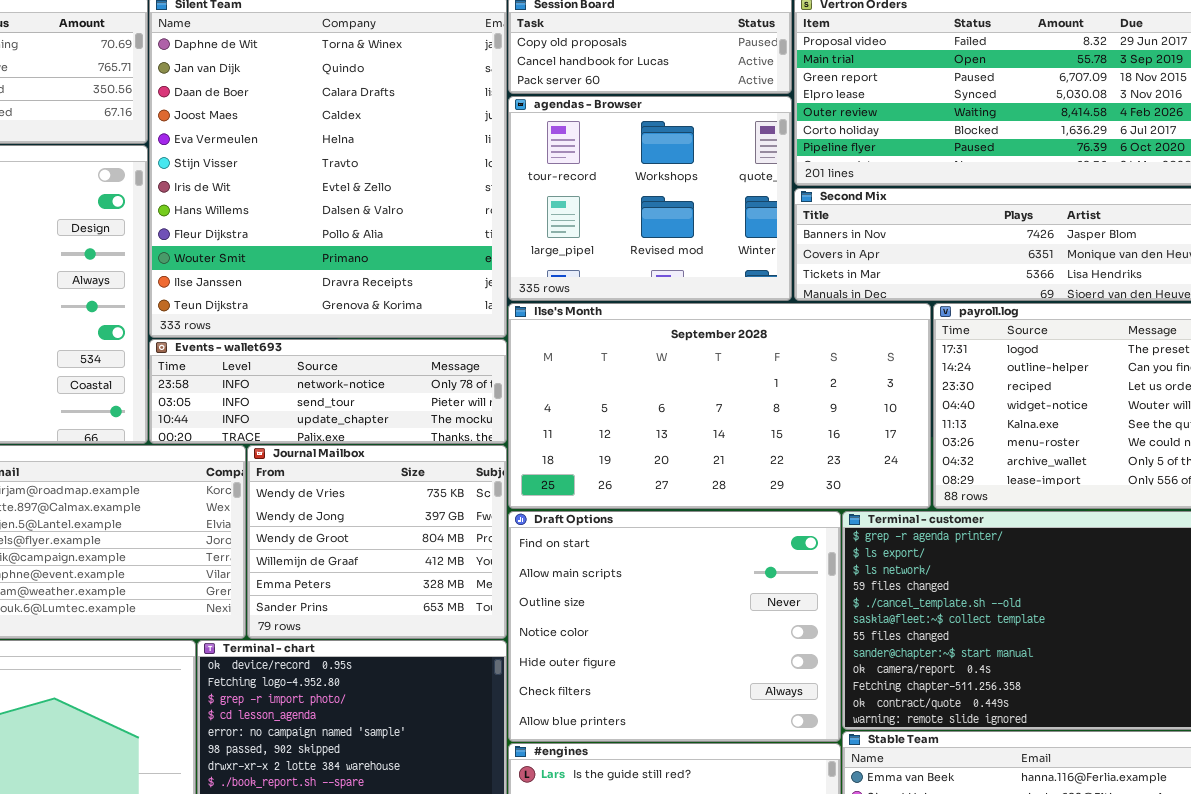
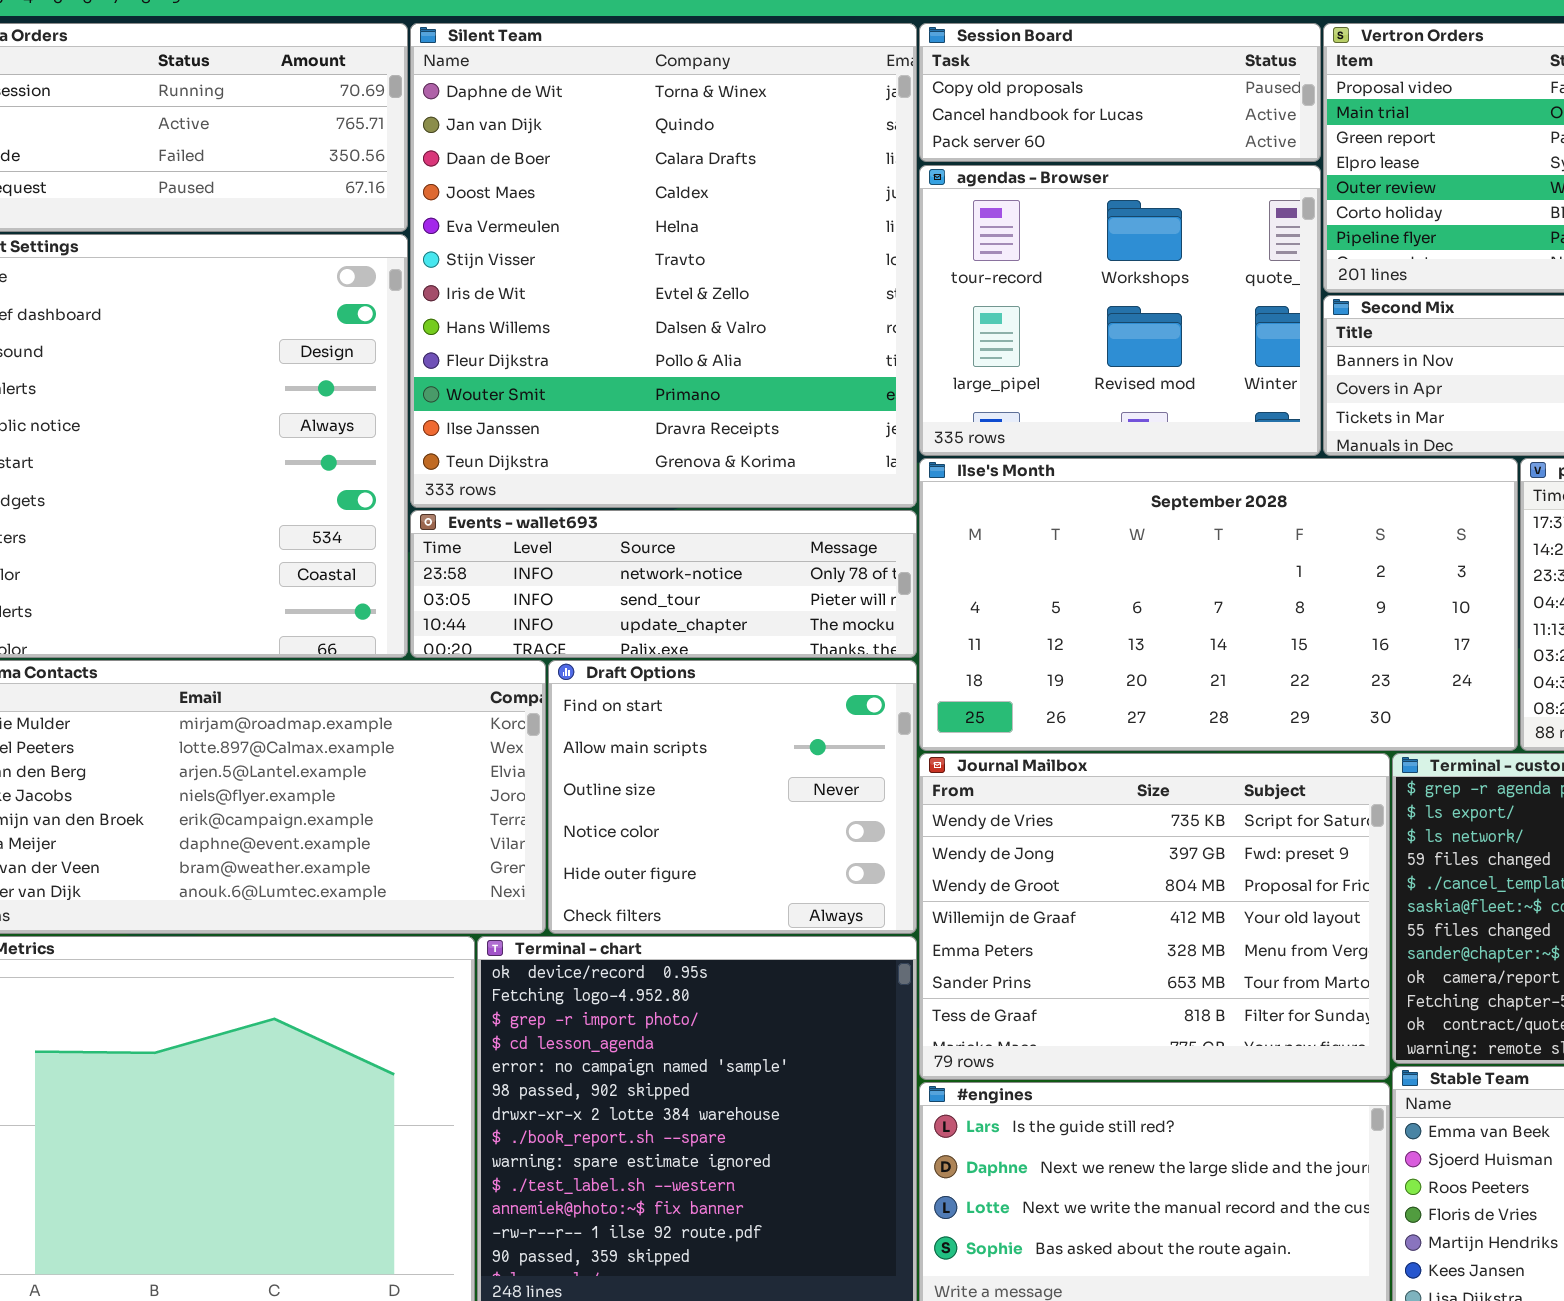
Journal Mailbox: [247,445,507,639] -> [919,753,1390,1080], moved, resized
Draft Options: [508,511,841,742] -> [548,660,917,934], moved, resized

